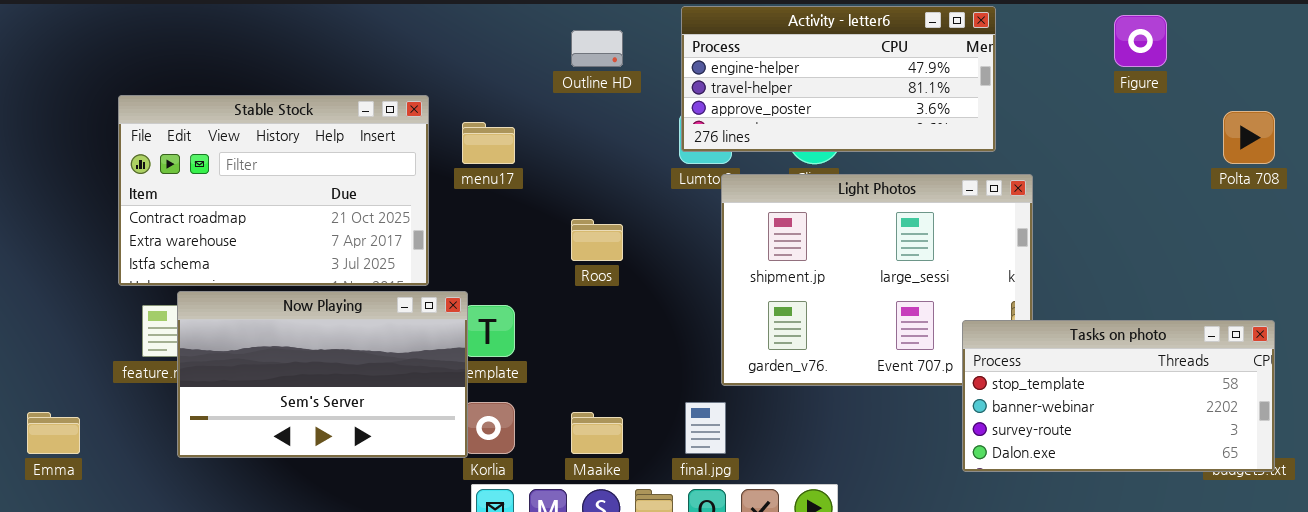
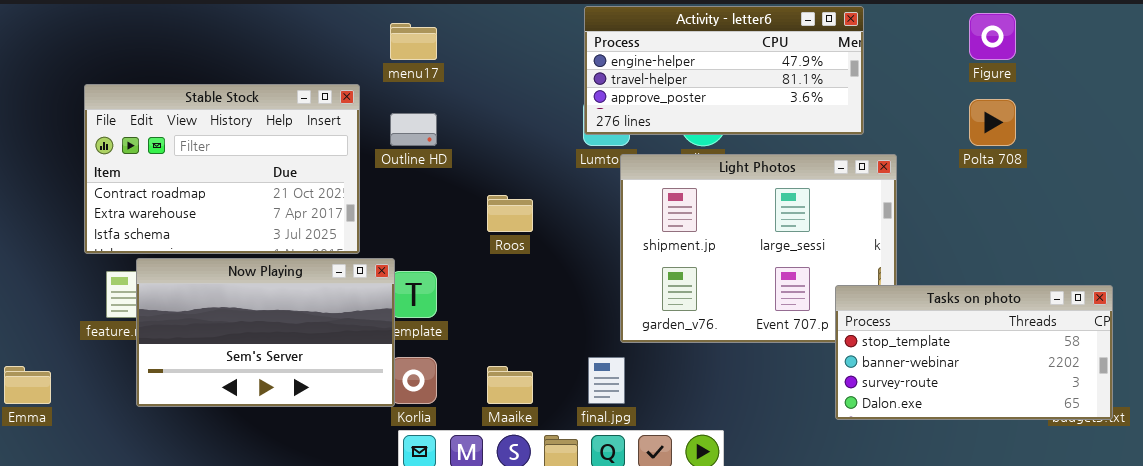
Outline HD: [571,30,623,67] -> [390,113,437,146], moved
Polta 708: [1223,111,1275,164] -> [969,99,1016,146], moved
menu17: [462,122,515,164] -> [390,23,437,60], moved

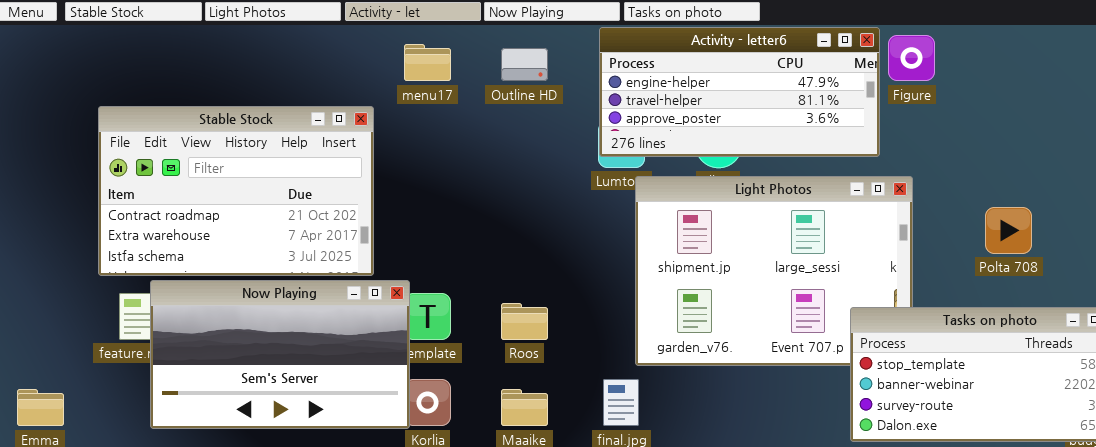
Figure: [969,13,1016,60] -> [888,35,935,81], moved
Polta 708: [969,99,1016,146] -> [985,207,1032,254], moved
Outline HD: [390,113,437,146] -> [501,48,548,81], moved
Roos: [487,195,533,232] -> [501,303,548,340], moved

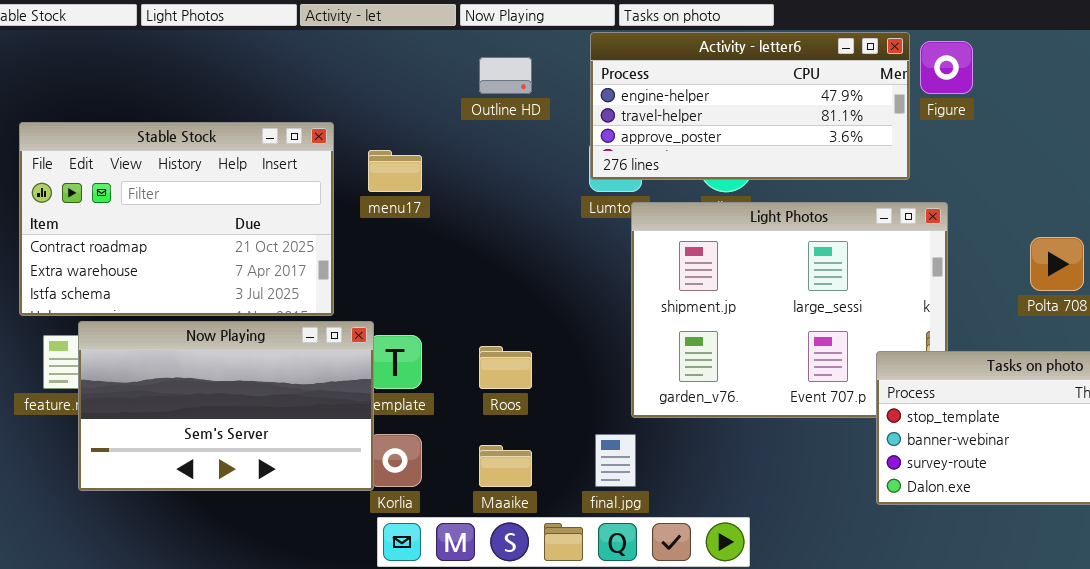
menu17: [404,44,451,81] -> [368,150,422,192], moved

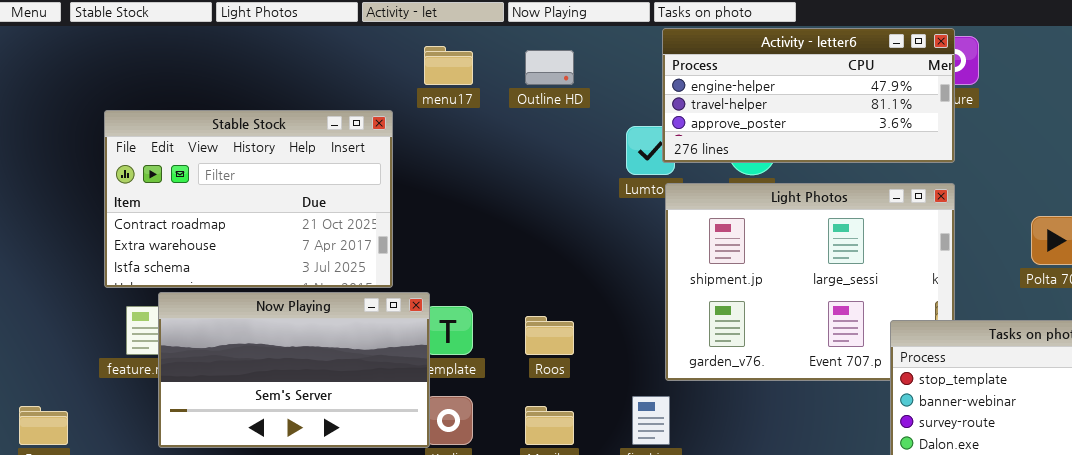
Activity - letter6: [590,32,910,180] -> [662,28,955,163], moved
menu17: [368,150,422,192] -> [424,46,473,85], moved

